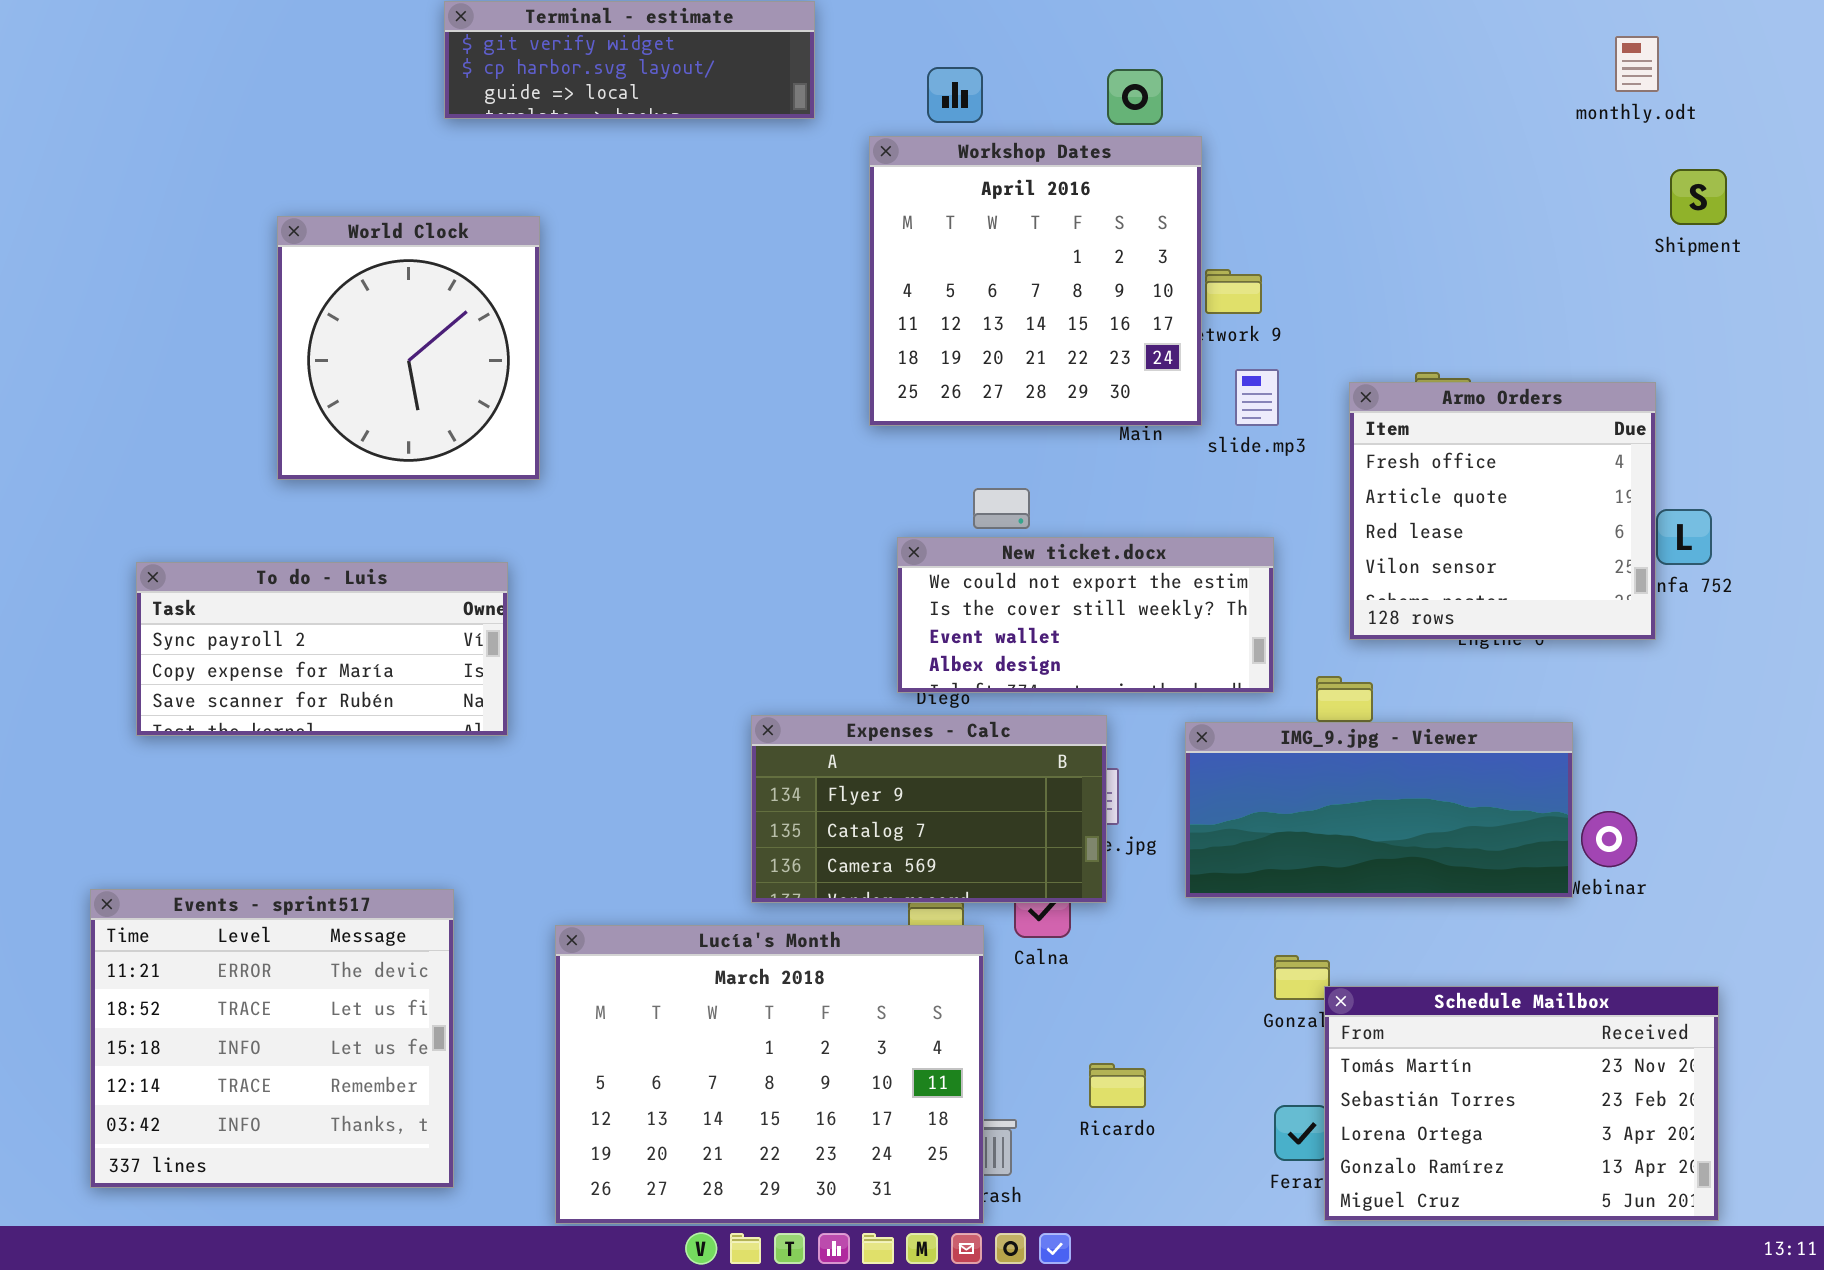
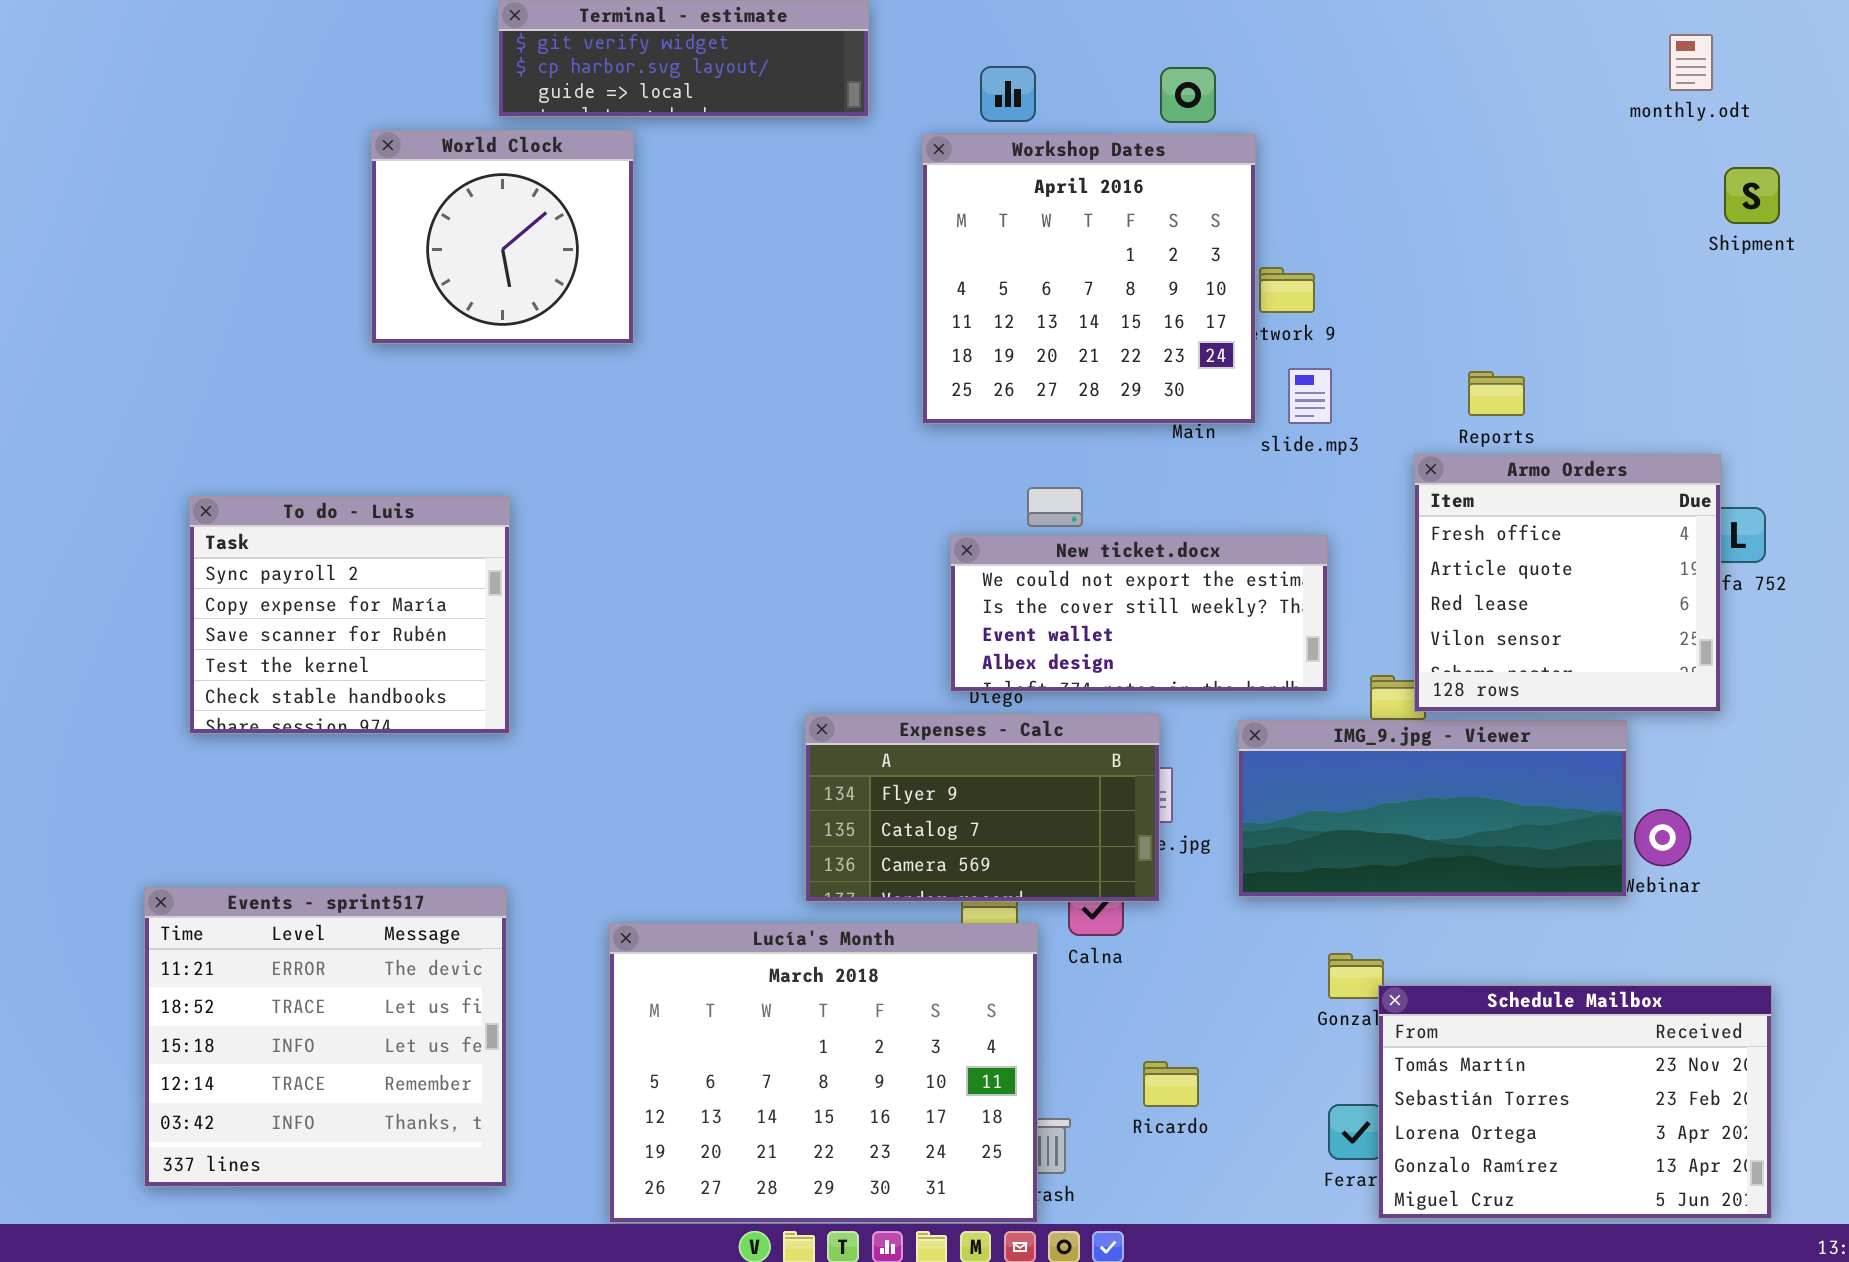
World Clock: [277,216,540,480] -> [371,130,634,344], moved, resized
Armo Orders: [1349,382,1656,640] -> [1414,454,1721,712], moved
To do - Luis: [136,562,508,736] -> [189,496,510,734], resized

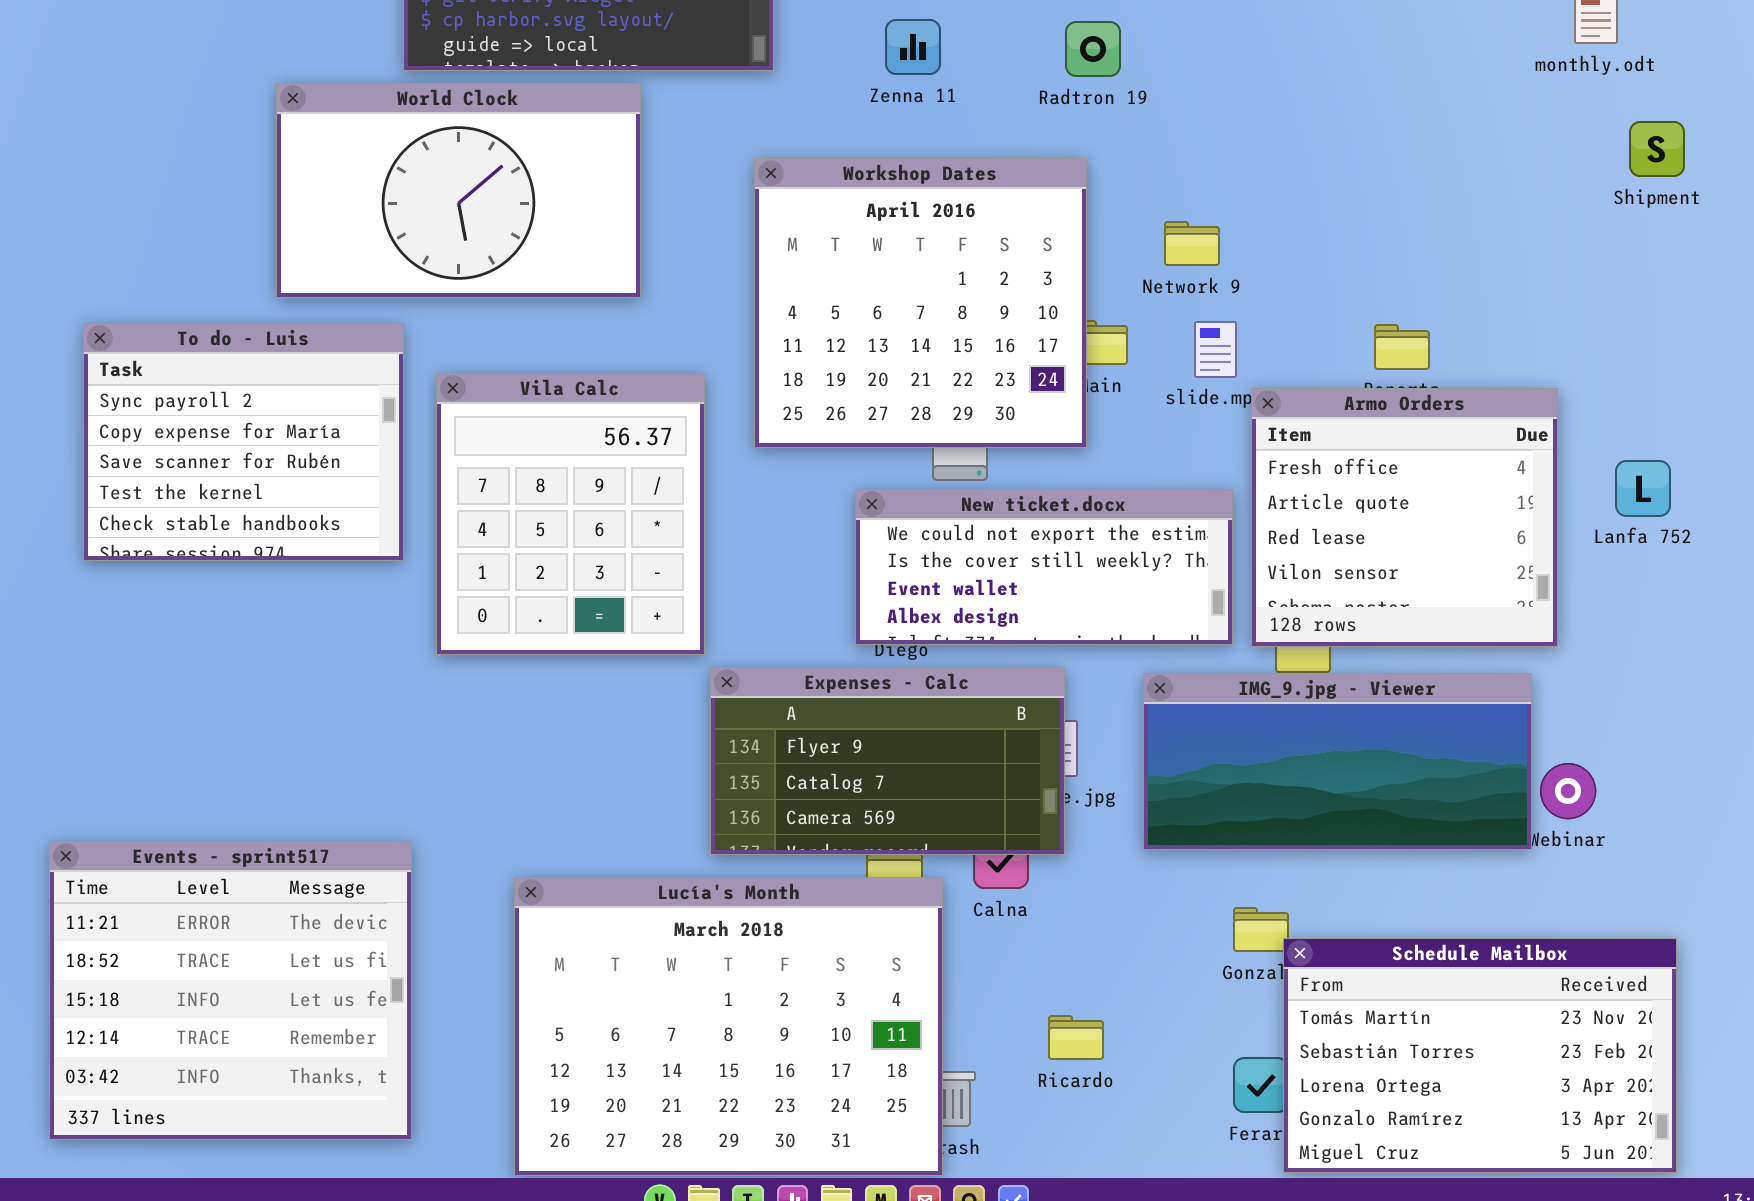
World Clock: [371,130,634,344] -> [276,83,641,298], resized
Workshop Dates: [922,134,1256,424] -> [754,158,1087,448], moved
Vila Calc: none -> [436,373,705,655], opened
Armo Orders: [1414,454,1721,712] -> [1251,388,1558,647], moved
To do - Luis: [189,496,510,734] -> [83,323,404,561], moved

